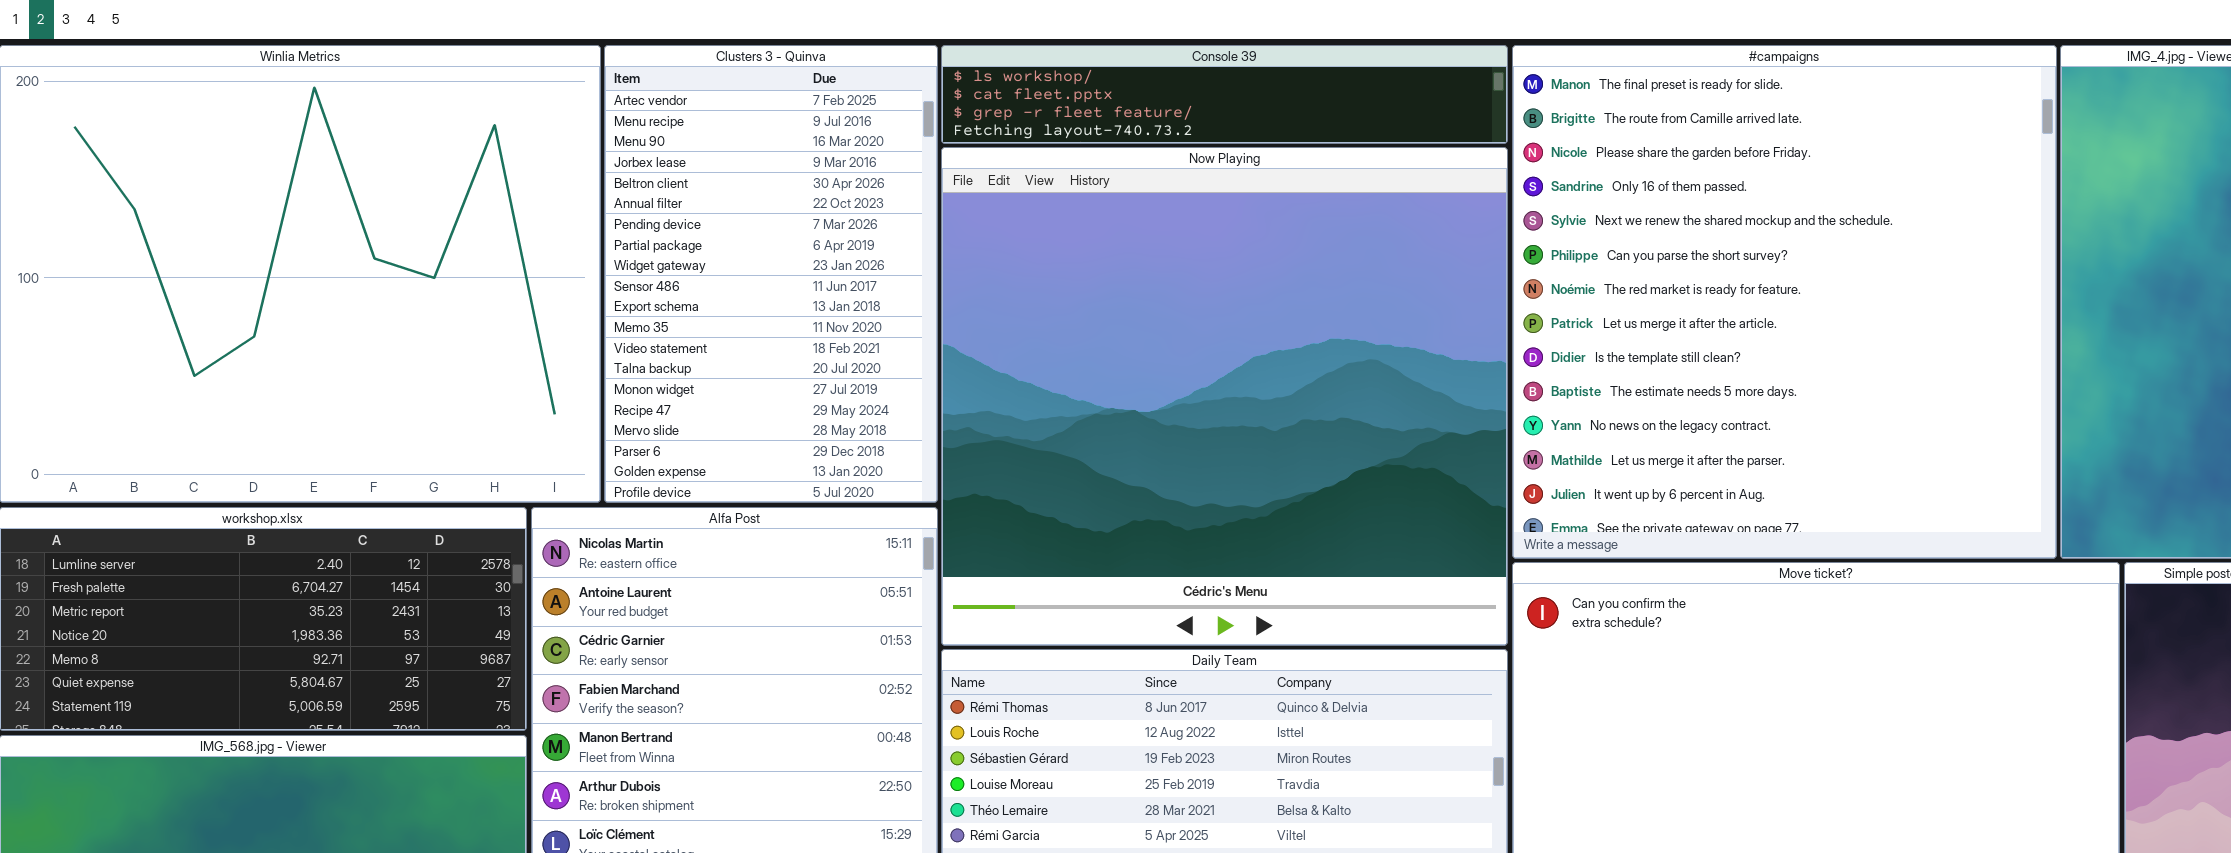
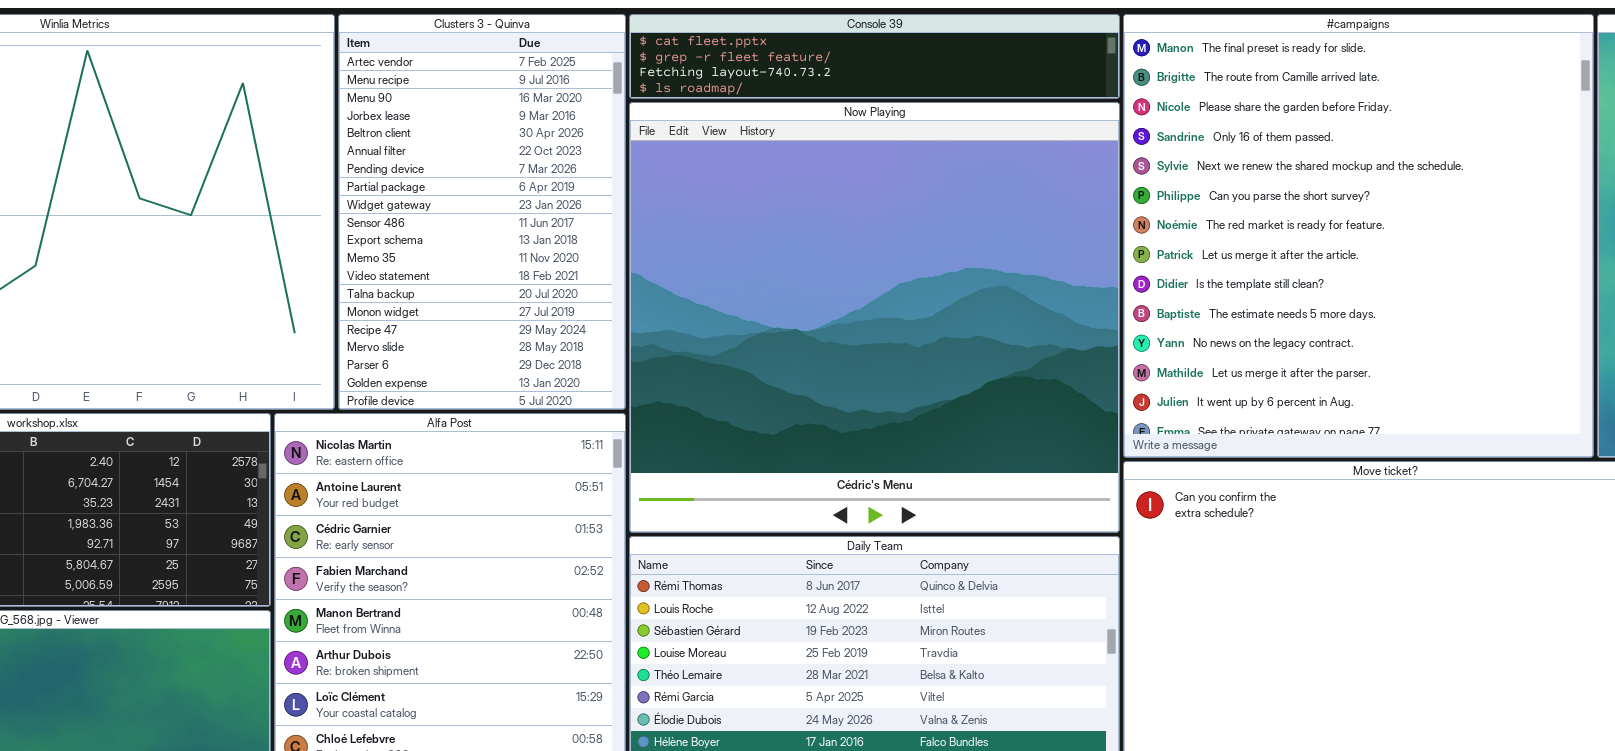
Console 39: [941,45,1508,144] -> [629,14,1120,99], scrolled down 1 row

